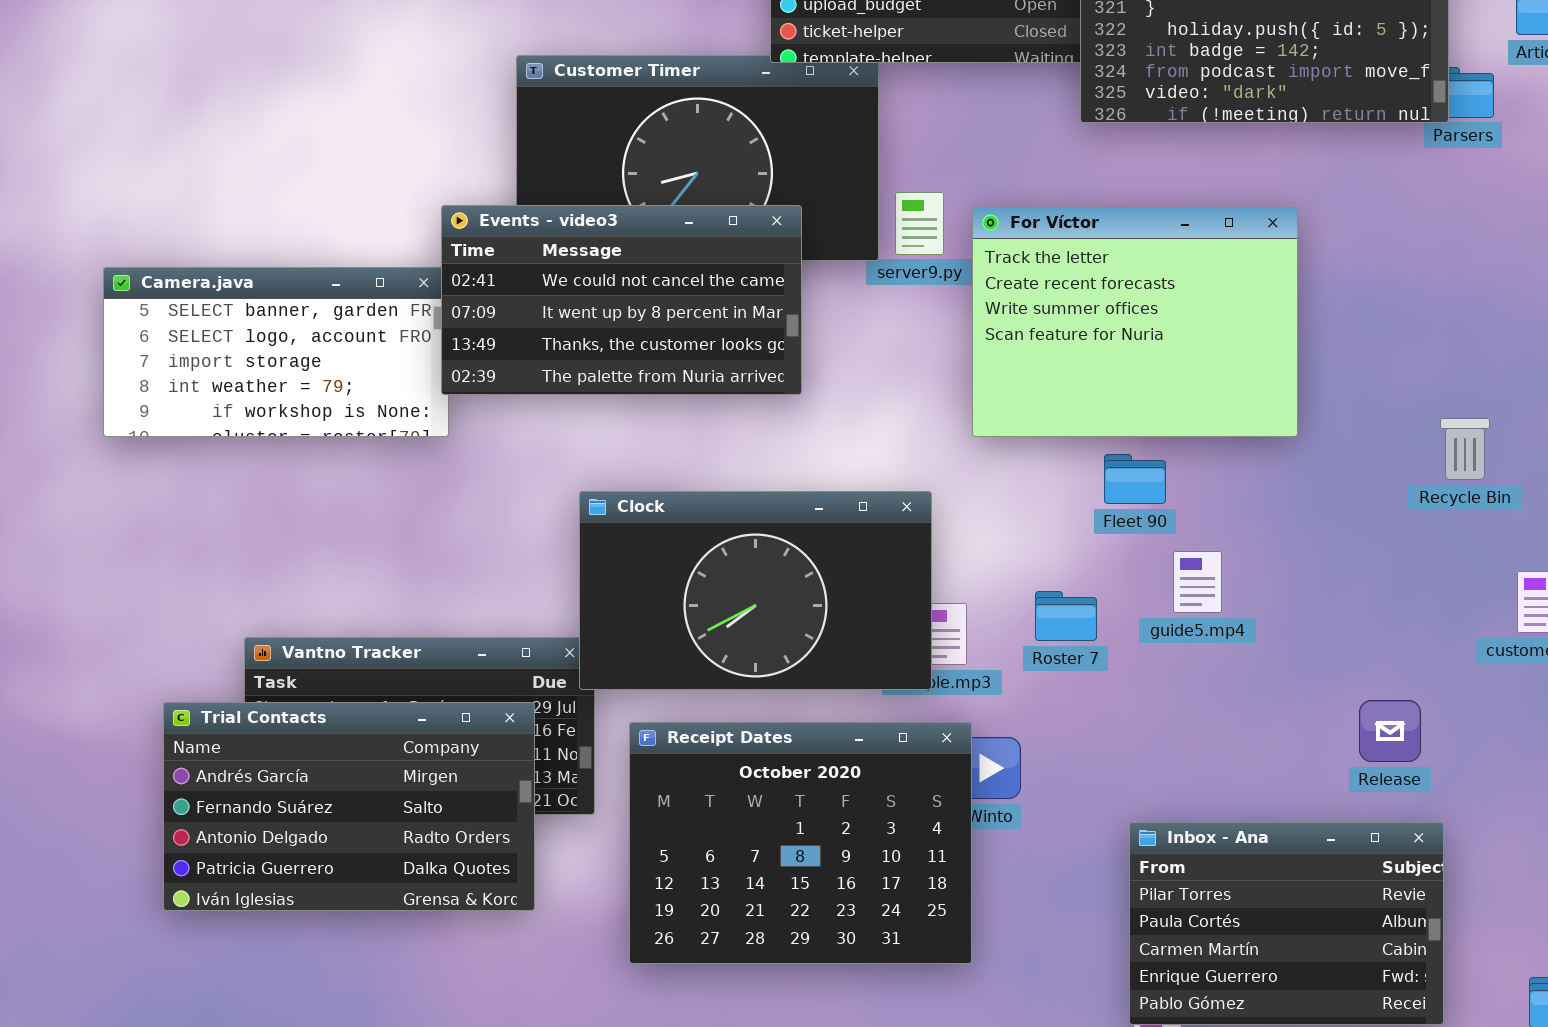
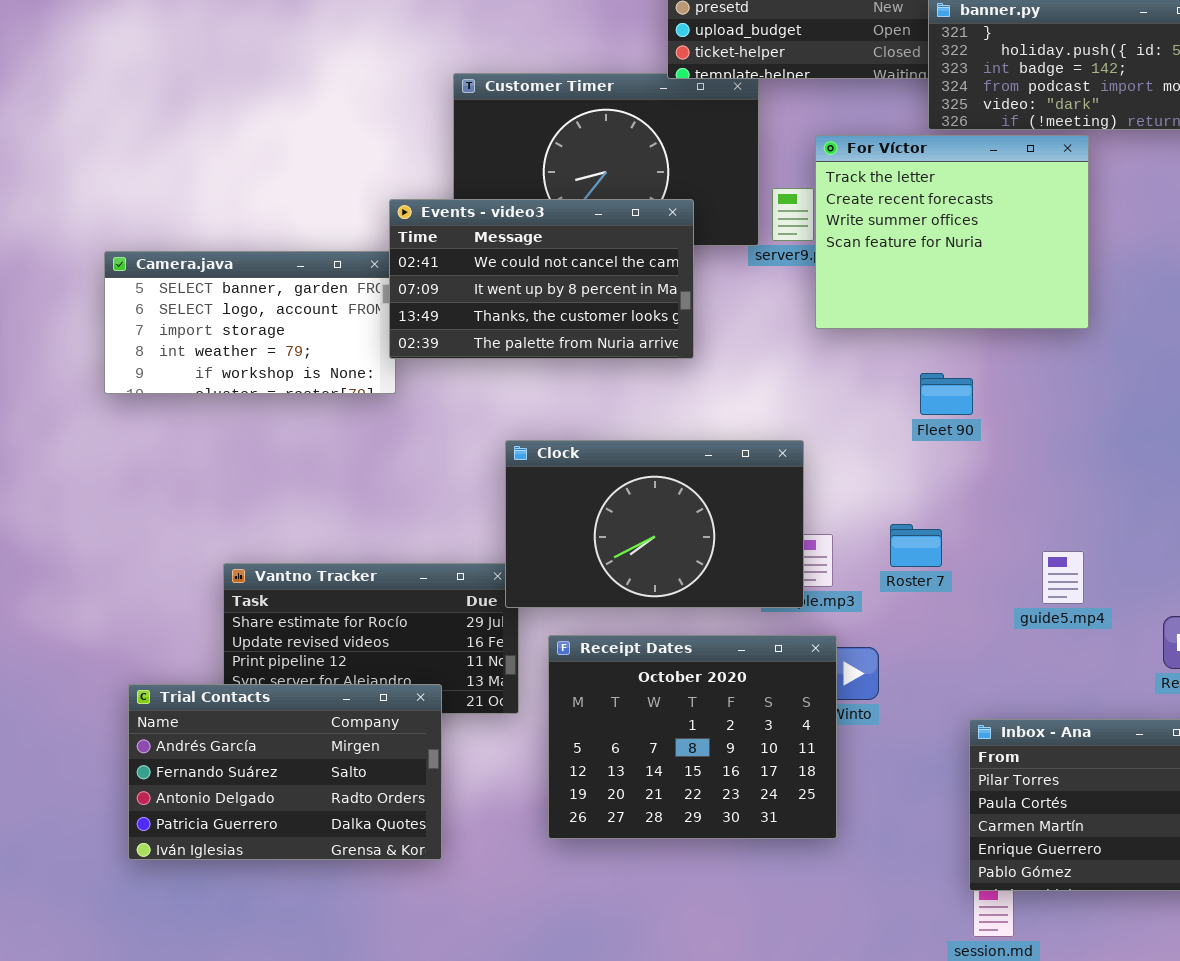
For Víctor: [972,207,1298,437] -> [815,135,1089,329], moved
Fleet 90: [1104,454,1166,504] -> [920,373,973,415], moved
guide5.mp4: [1173,551,1222,613] -> [1042,551,1084,604], moved
Trial Contacts: [163,702,535,911] -> [128,684,442,860], moved

